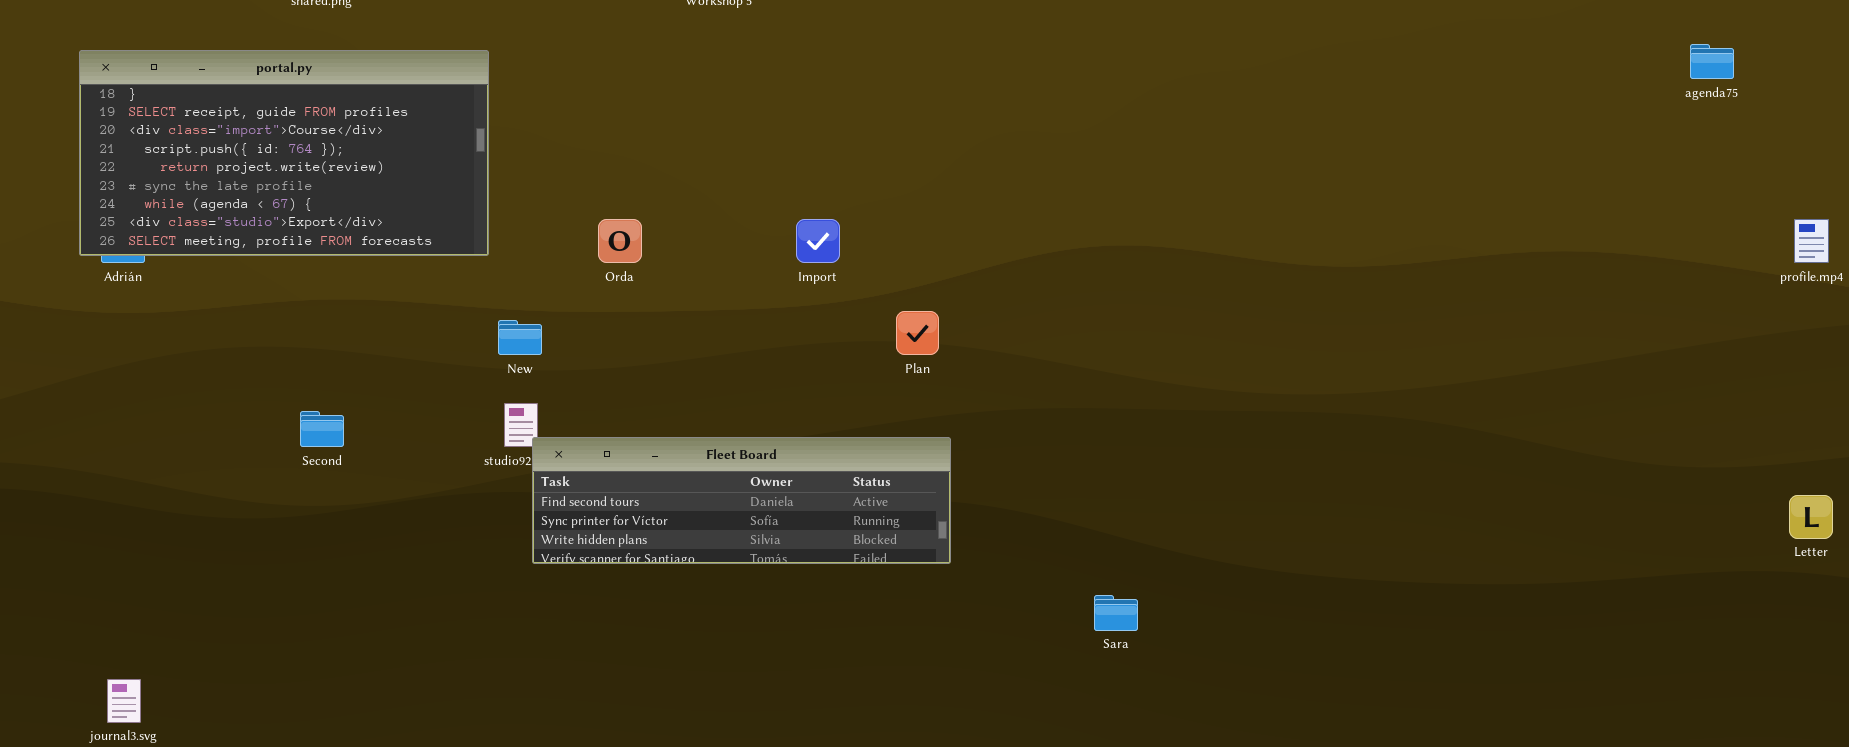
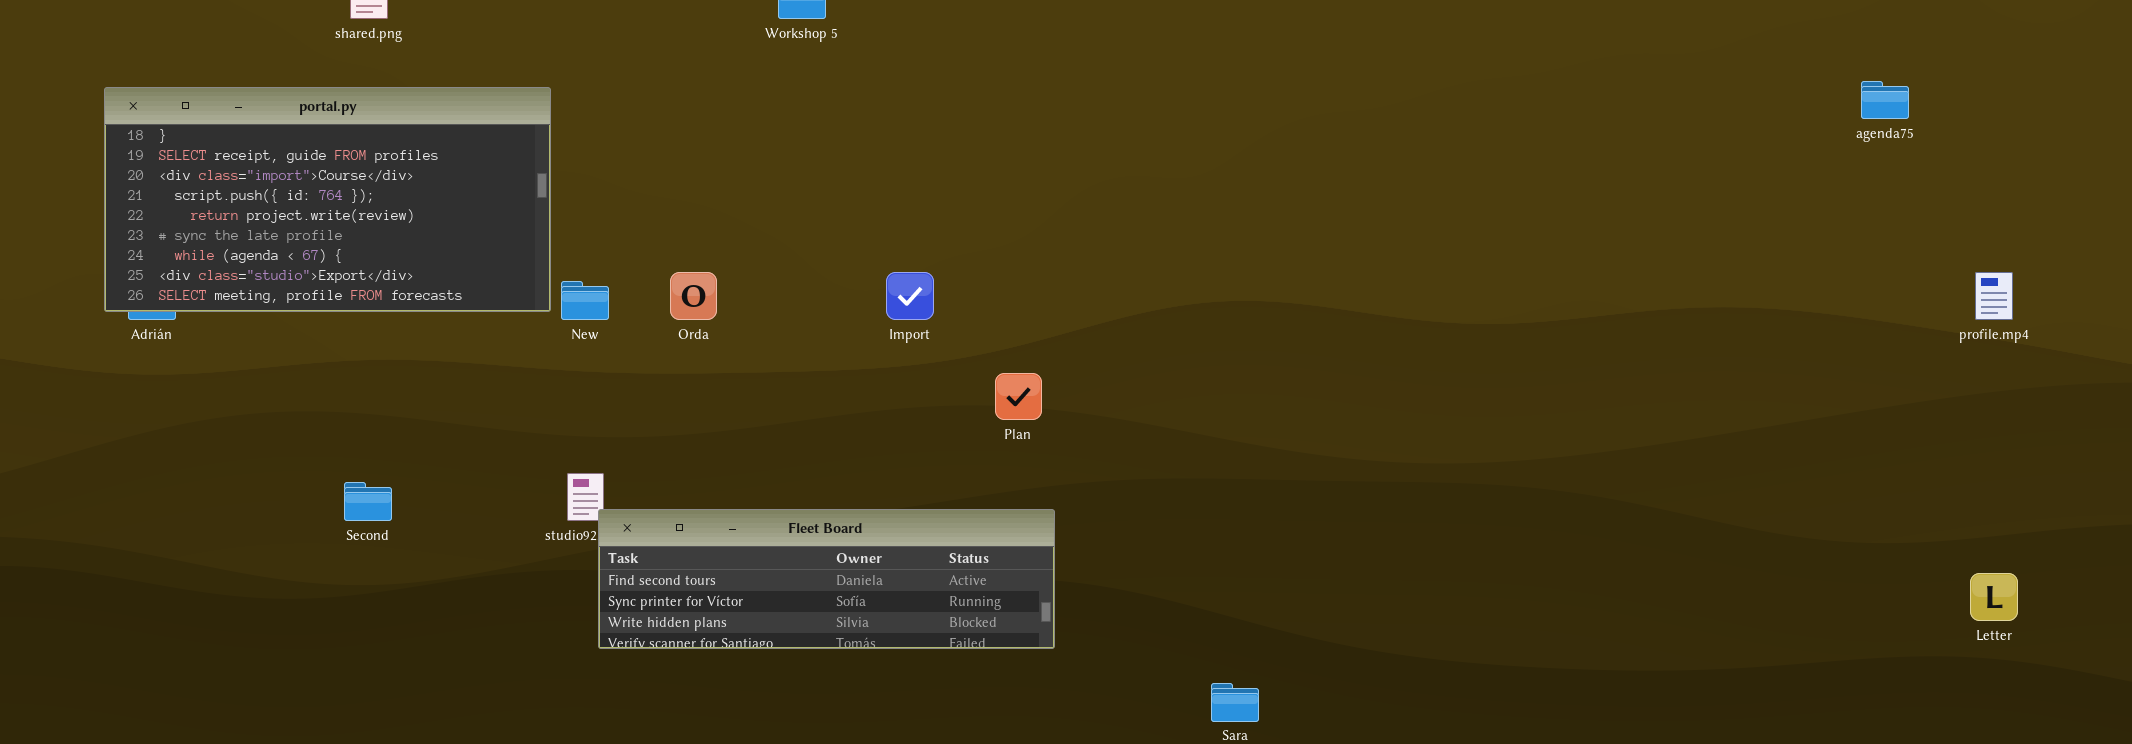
New: [498,320,542,355] -> [561,281,609,320], moved

